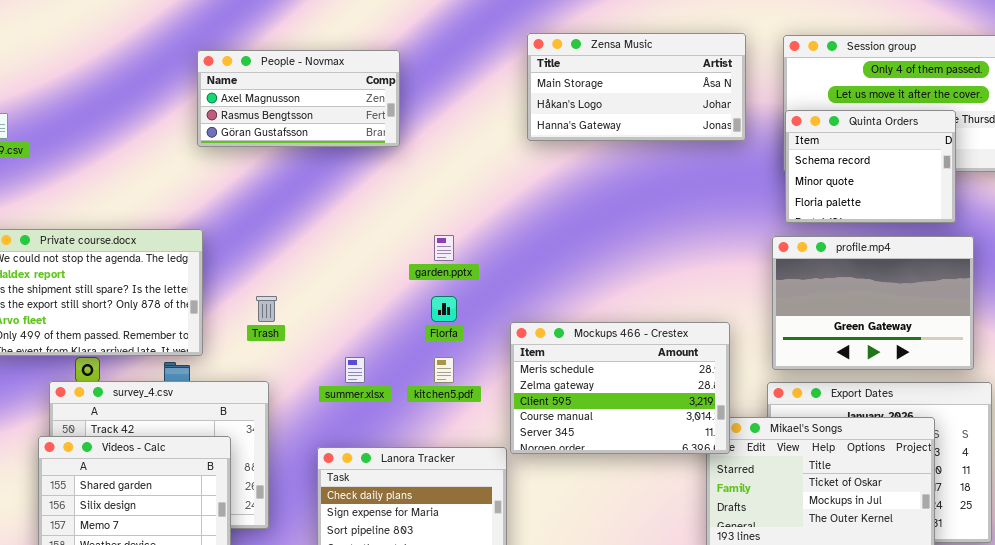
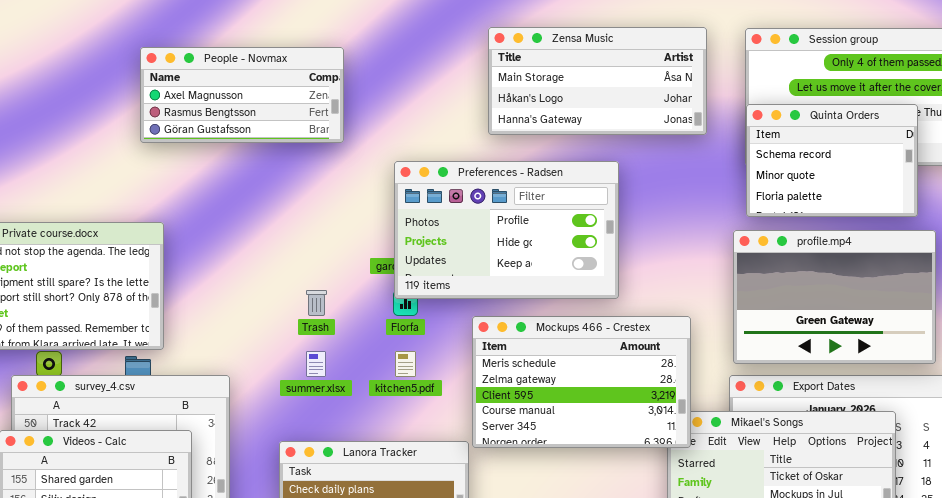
People - Novmax: [197,50,400,147] -> [140,47,344,143], moved
Preferences - Radsen: none -> [394,161,619,299], opened
Trash: [256,296,277,322] -> [306,290,327,316], moved

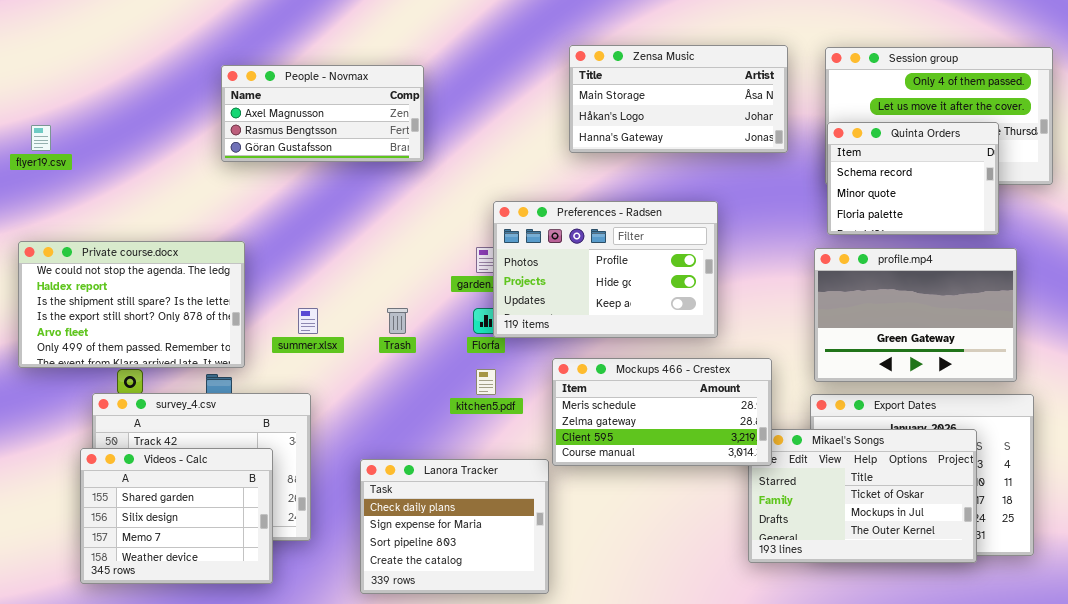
Preferences - Radsen: [394,161,619,299] -> [493,201,718,338], moved
Mockups 466 - Crestex: [472,316,691,448] -> [552,358,772,466], resized
summer.xlsx: [306,351,326,377] -> [298,308,318,334], moved

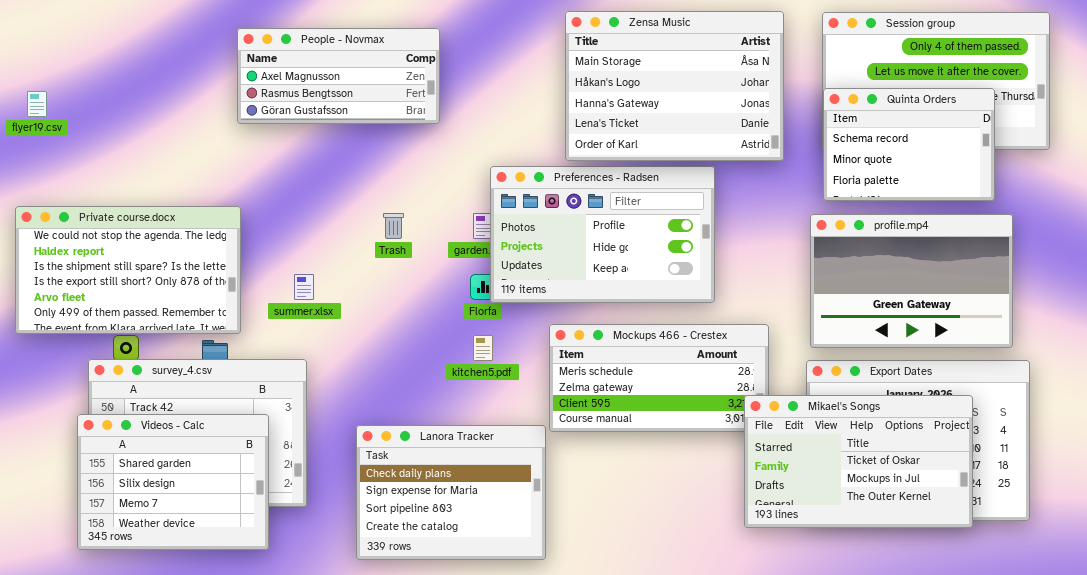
Zensa Music: [569,45,788,153] -> [565,11,784,161], resized
People - Novmax: [221,65,424,162] -> [237,28,440,124], moved
Trash: [387,308,408,334] -> [383,213,404,239], moved
Mikael's Songs: [748,429,977,563] -> [744,395,973,528], raised

